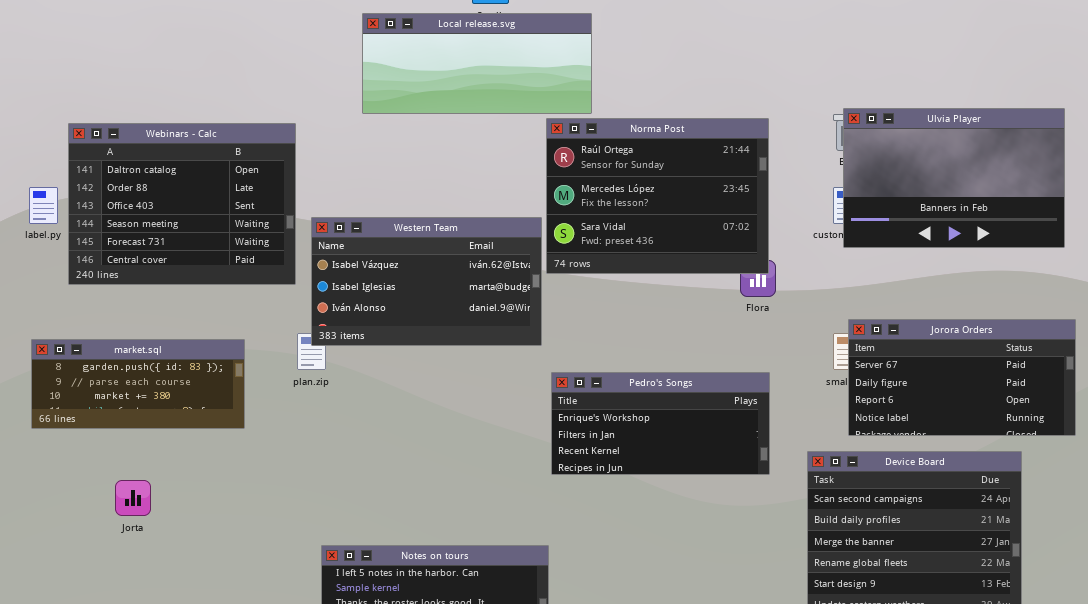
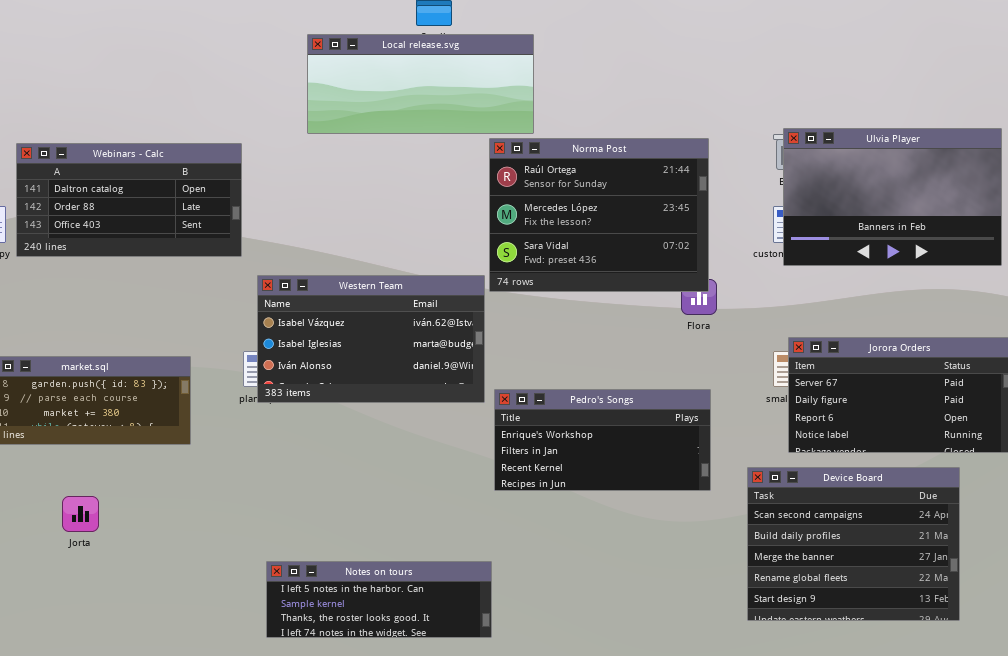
Webinars - Calc: [68,123,296,285] -> [16,143,242,257], resized
Western Team: [311,217,542,346] -> [257,275,485,403], moved

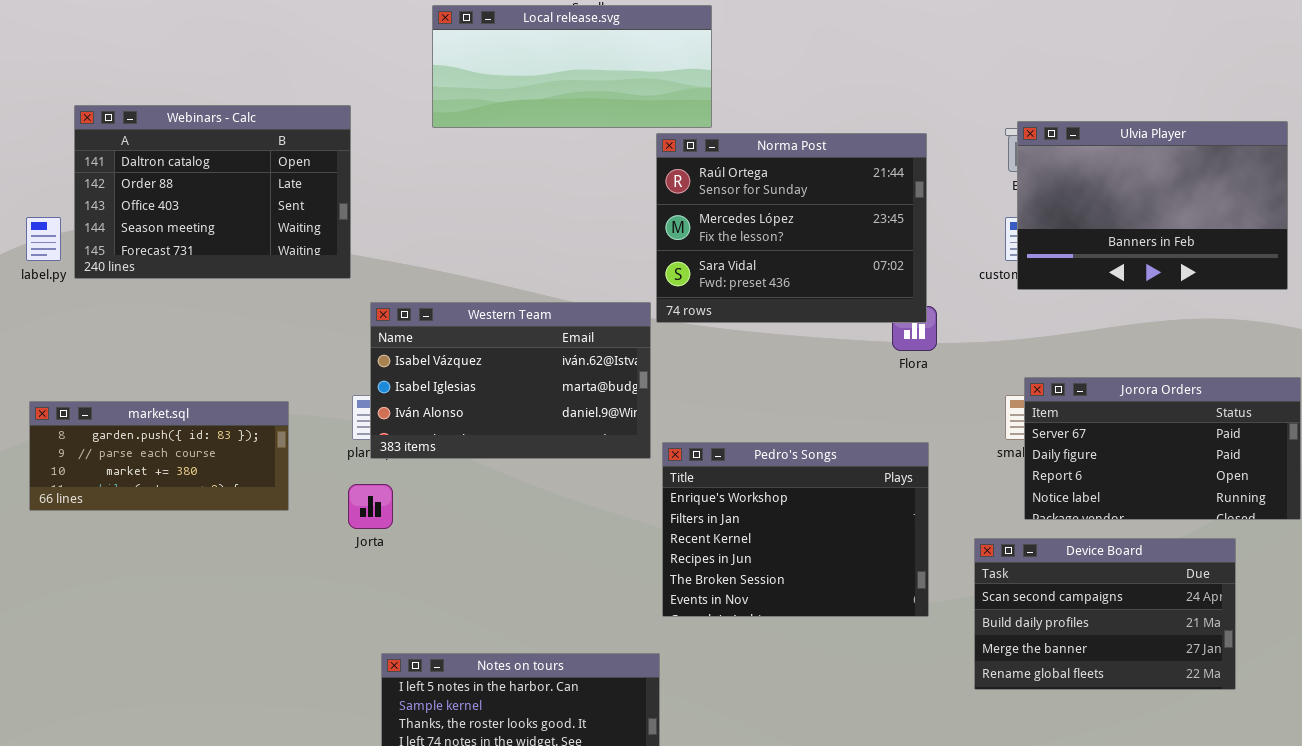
Webinars - Calc: [16,143,242,257] -> [74,105,351,279], resized
Pedro's Songs: [494,389,711,491] -> [662,442,929,617], resized
Device Board: [747,467,960,621] -> [974,538,1236,690], resized
Jorta: [62,496,99,532] -> [348,484,393,529], moved

